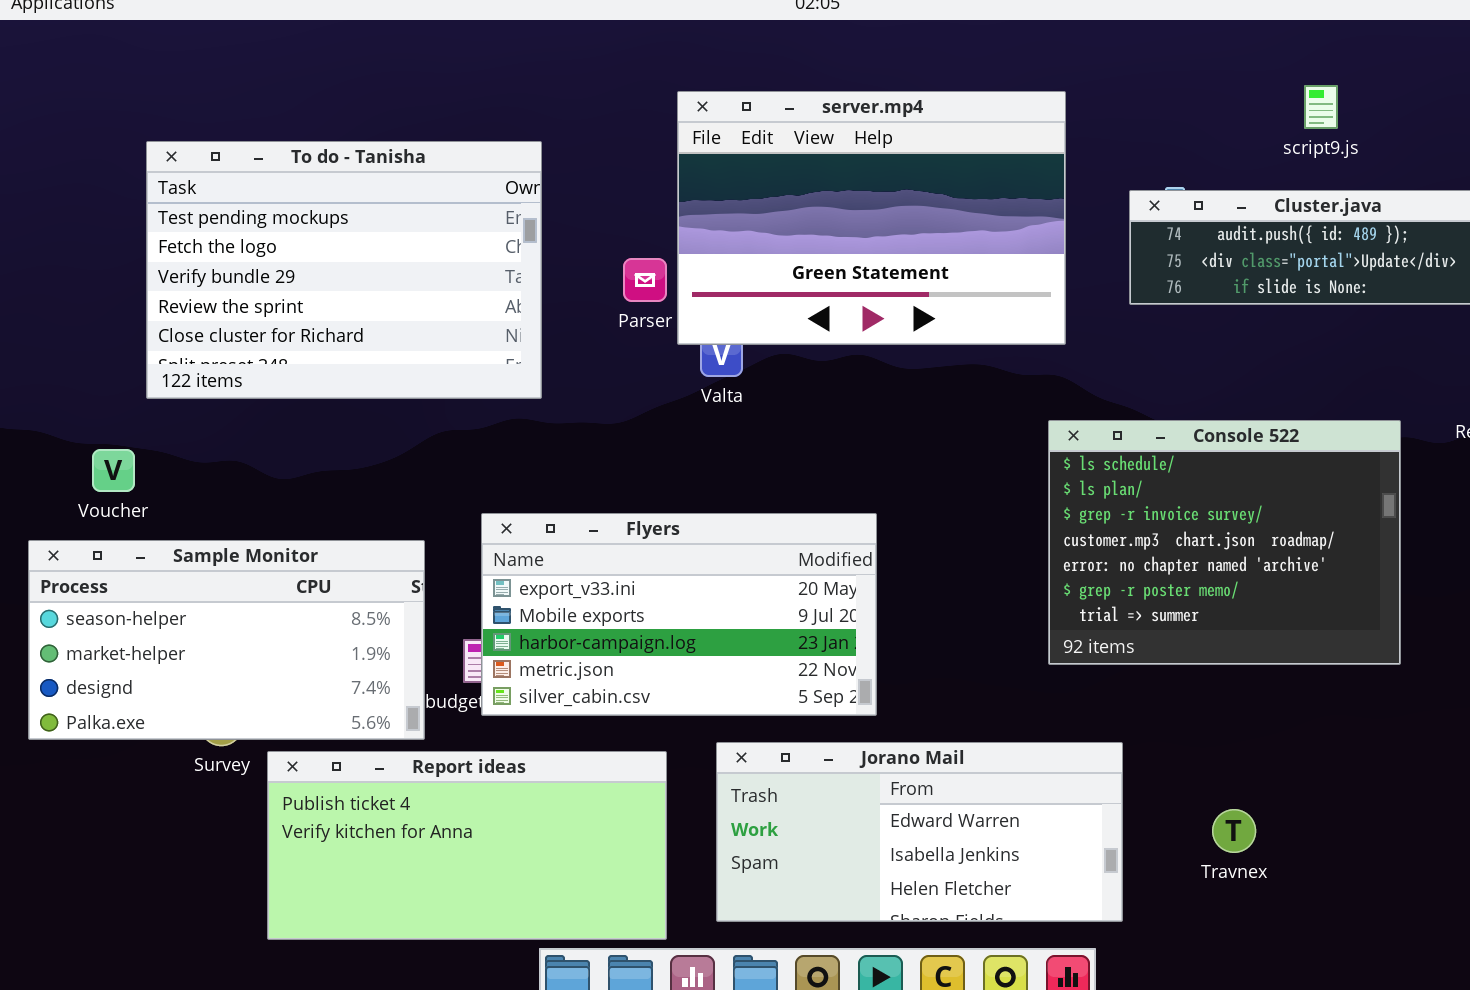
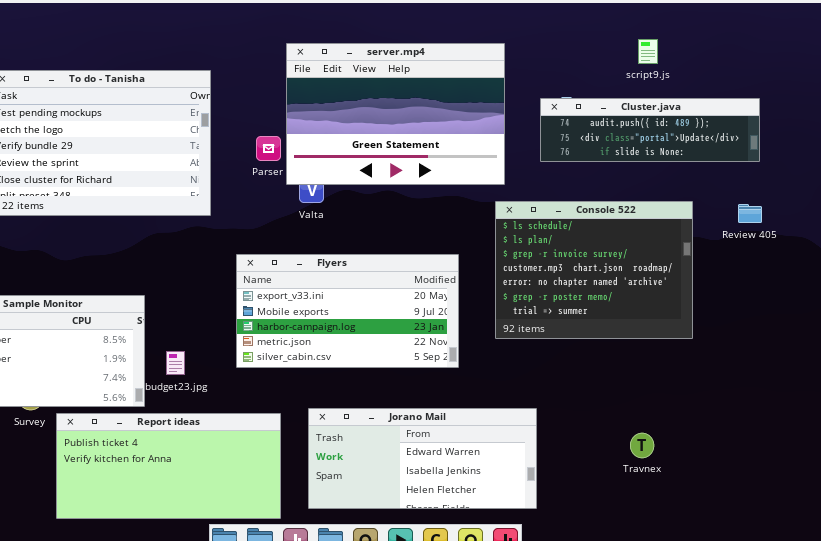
Console 522: [1048,420,1401,665] -> [495,201,693,339], moved
Flyers: [481,513,877,716] -> [236,254,459,368], moved
Travnex: [1212,809,1256,853] -> [630,433,654,458], moved

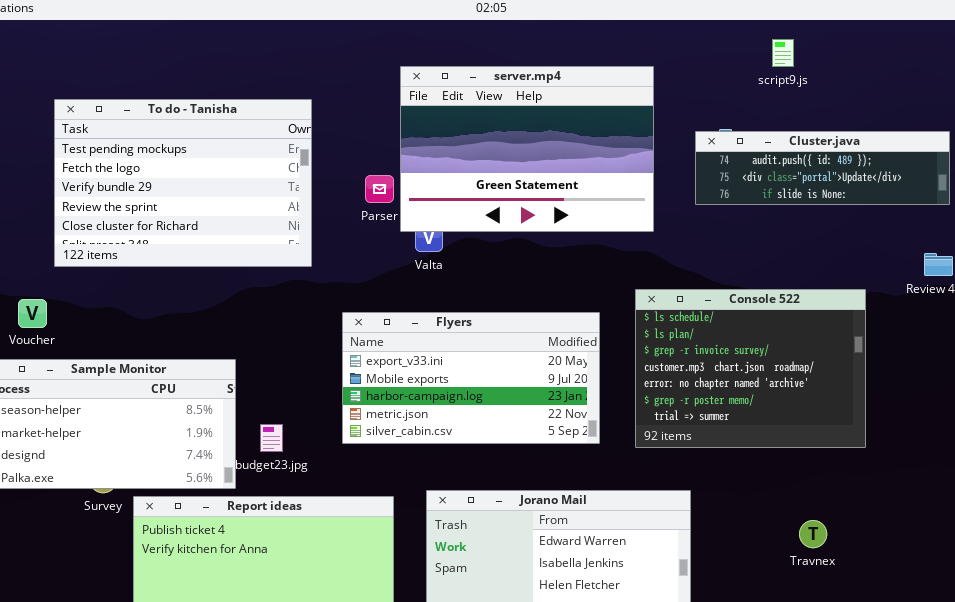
script9.js: [638,39,658,64] -> [772,39,794,67], moved
Console 522: [495,201,693,339] -> [635,289,866,448], moved

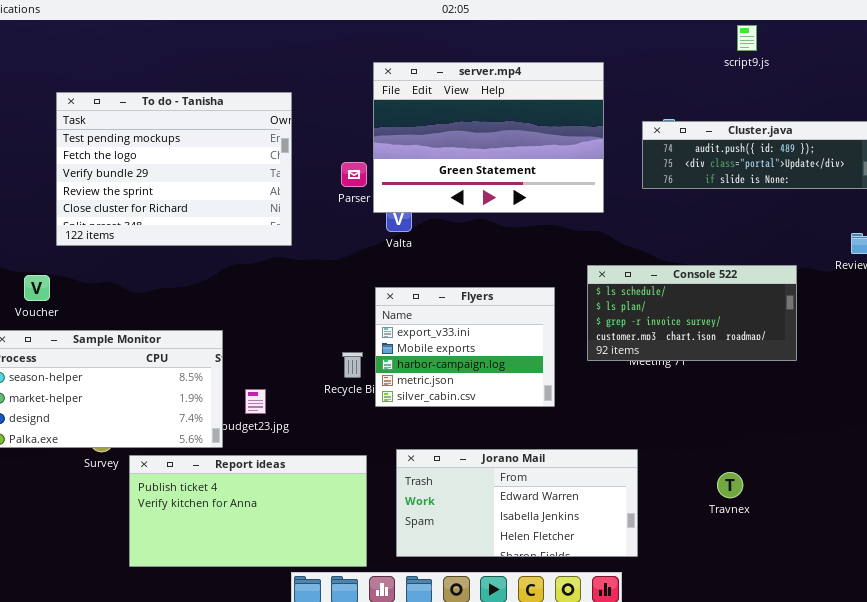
script9.js: [772,39,794,67] -> [737,25,757,51], moved
Console 522: [635,289,866,448] -> [587,265,797,361], resized
Flyers: [342,312,600,444] -> [375,287,555,407], resized
Travnex: [799,520,827,548] -> [717,472,743,498], moved

